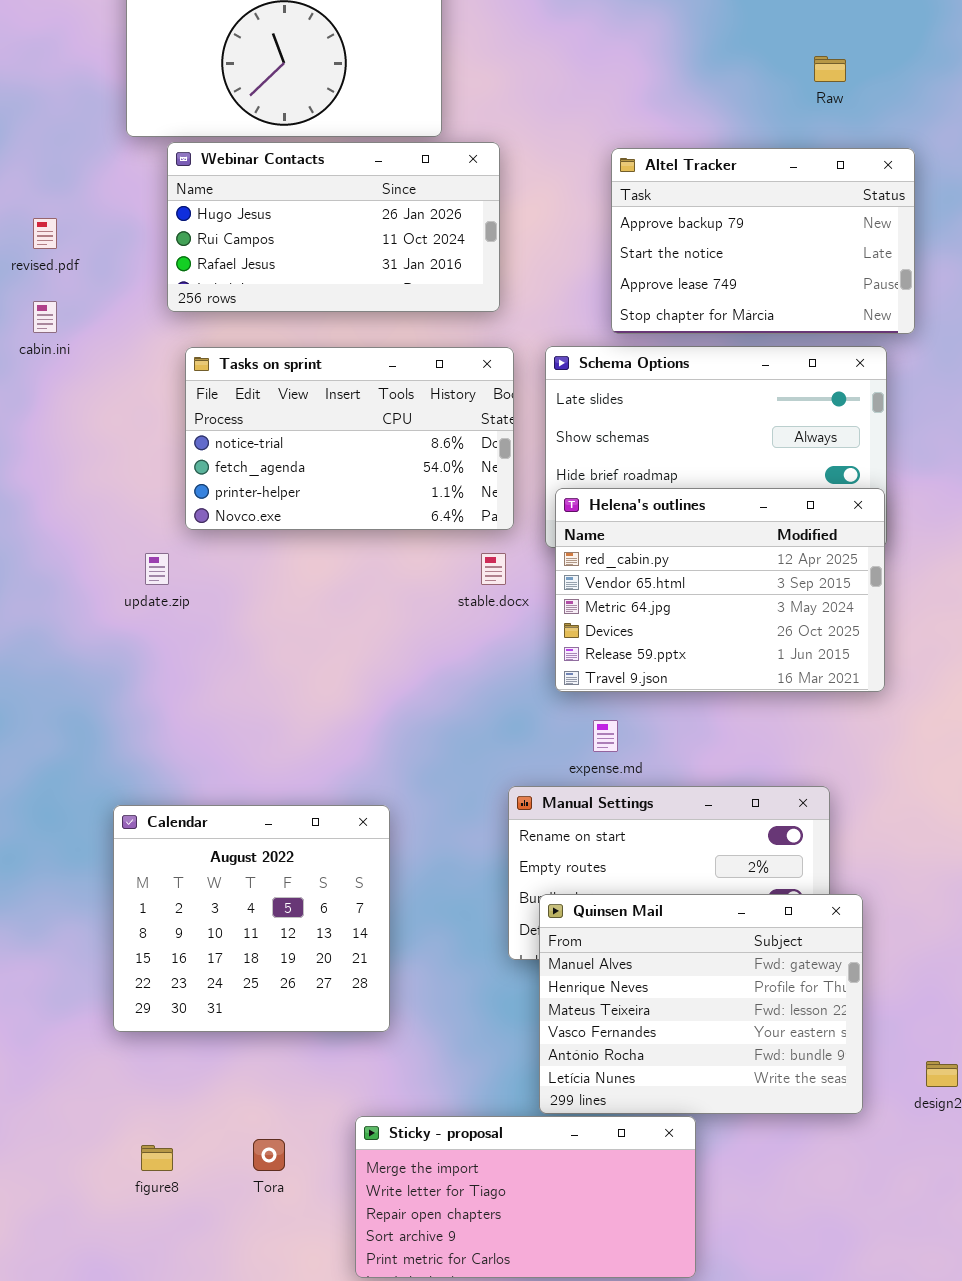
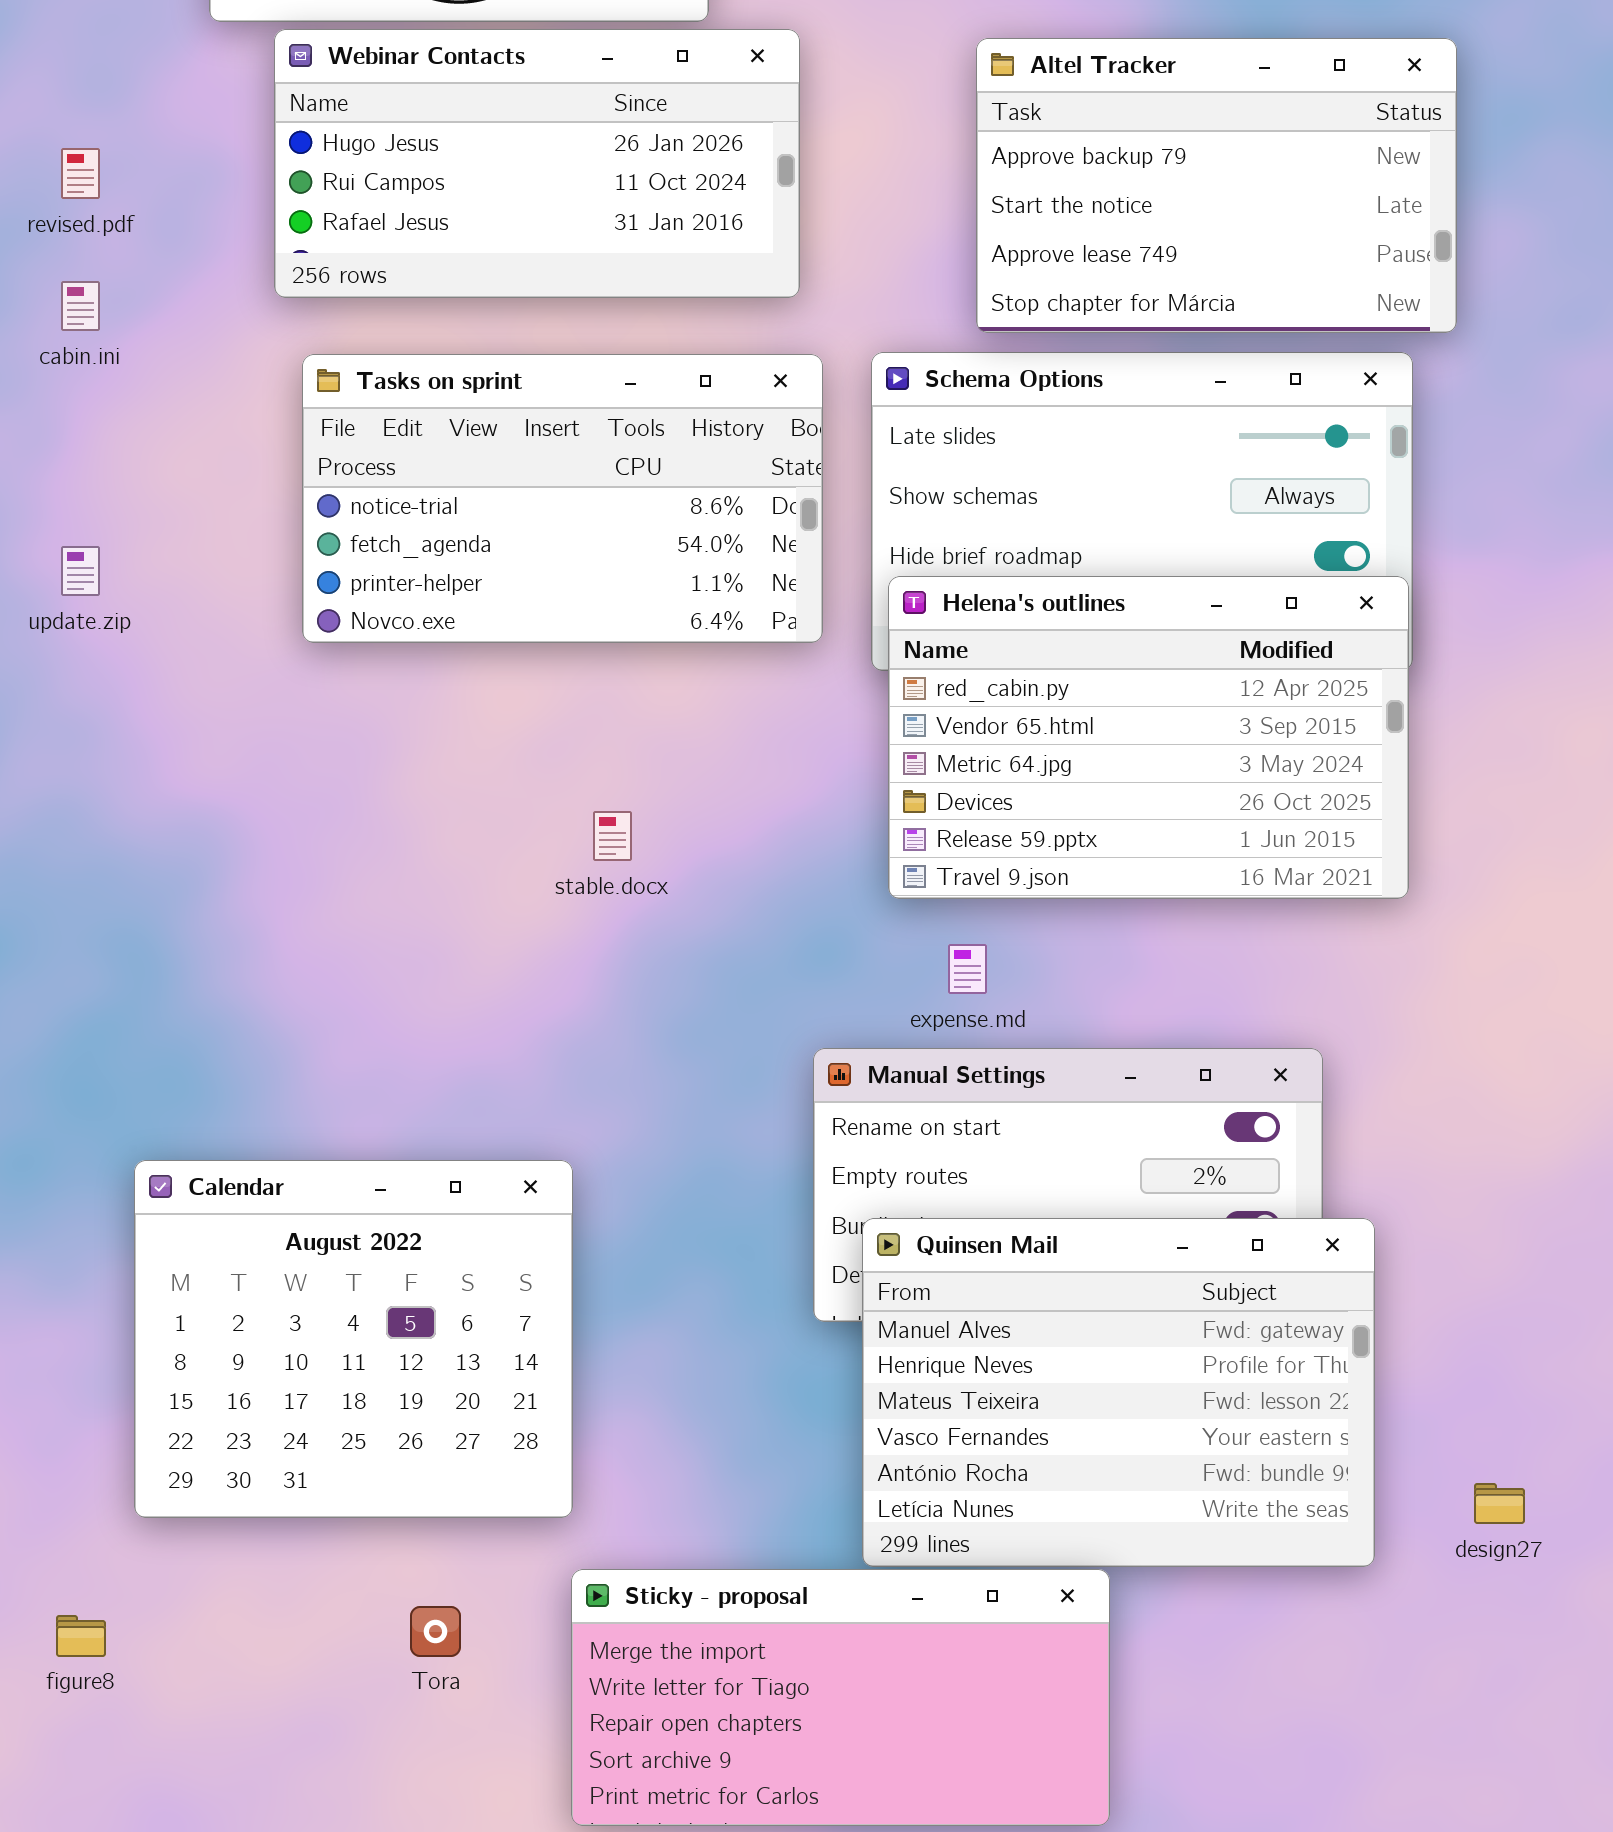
update.zip: [145,553,169,585] -> [61,546,100,596], moved
stable.docx: [481,553,506,585] -> [593,811,632,861], moved
Calendar: [113,805,390,1032] -> [134,1160,573,1518], moved
figure8: [141,1145,173,1171] -> [56,1615,106,1657], moved

